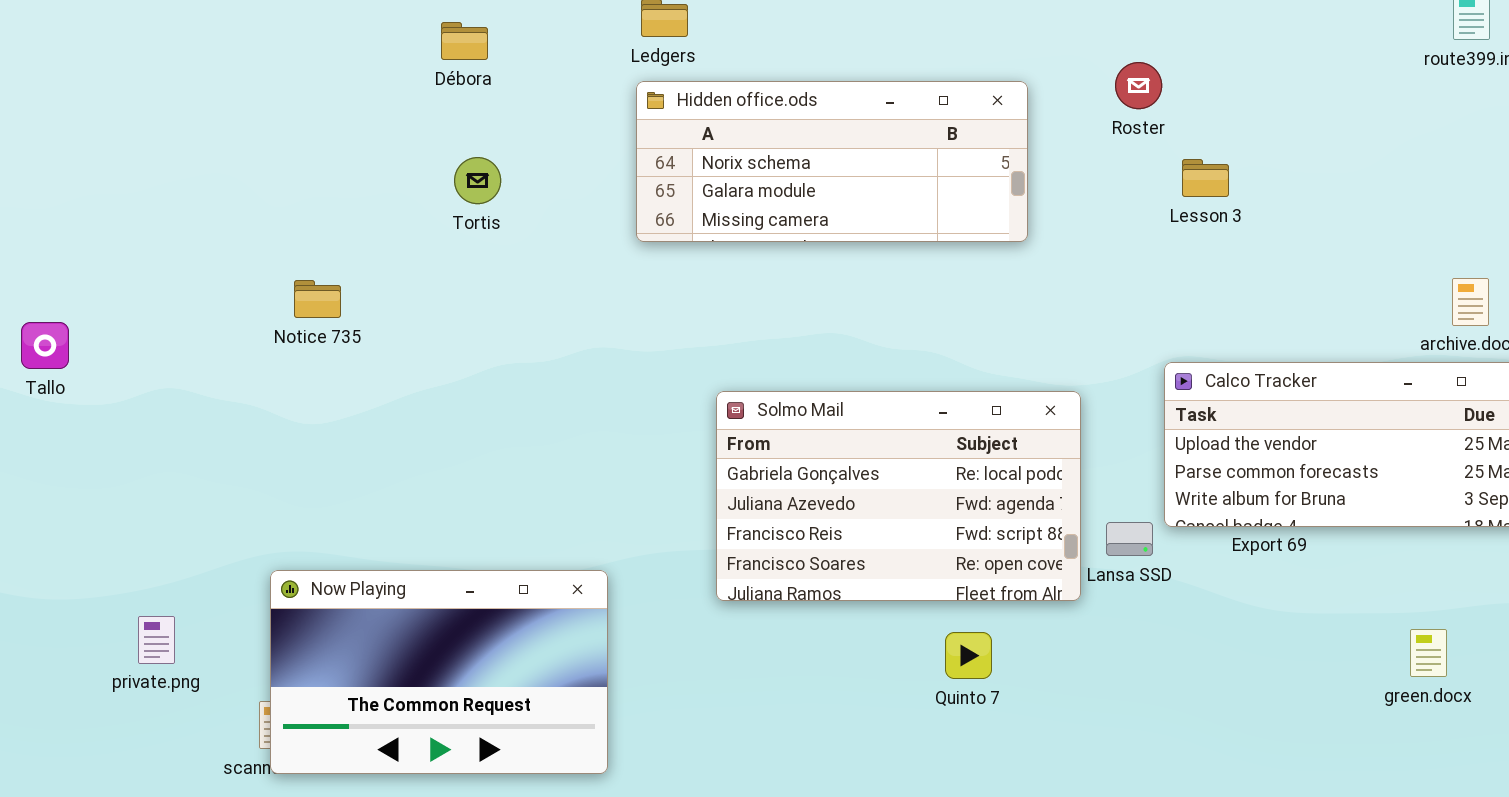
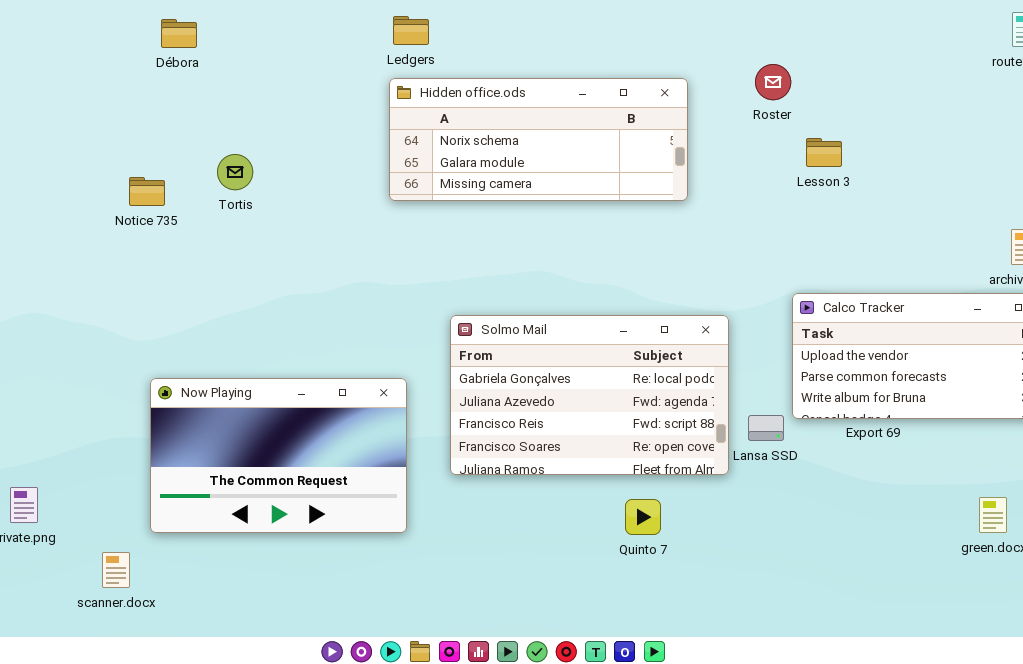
Débora: [441,22,488,60] -> [161,19,197,48], moved
Tortis: [454,157,501,204] -> [217,154,253,190], moved
Notice 735: [294,280,341,318] -> [129,177,165,206], moved
Now Playing: [270,570,608,774] -> [150,378,407,533], moved

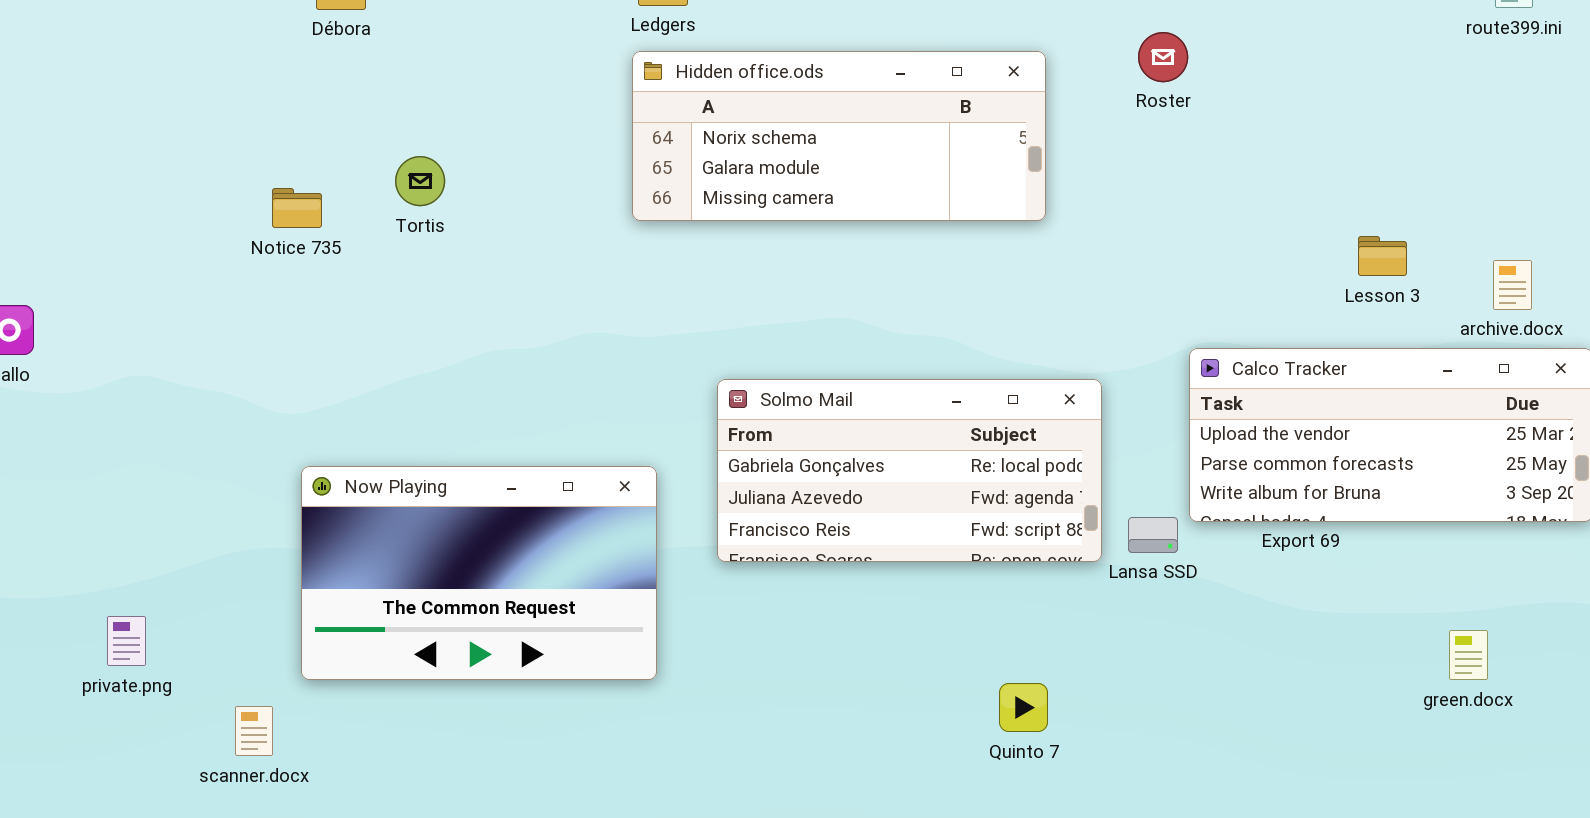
Lesson 3: [806,138,842,167] -> [1358,236,1407,276], moved
Solmo Mail: [450,315,729,475] -> [717,379,1102,562], resized
Quinto 7: [625,499,661,535] -> [999,683,1048,732], moved

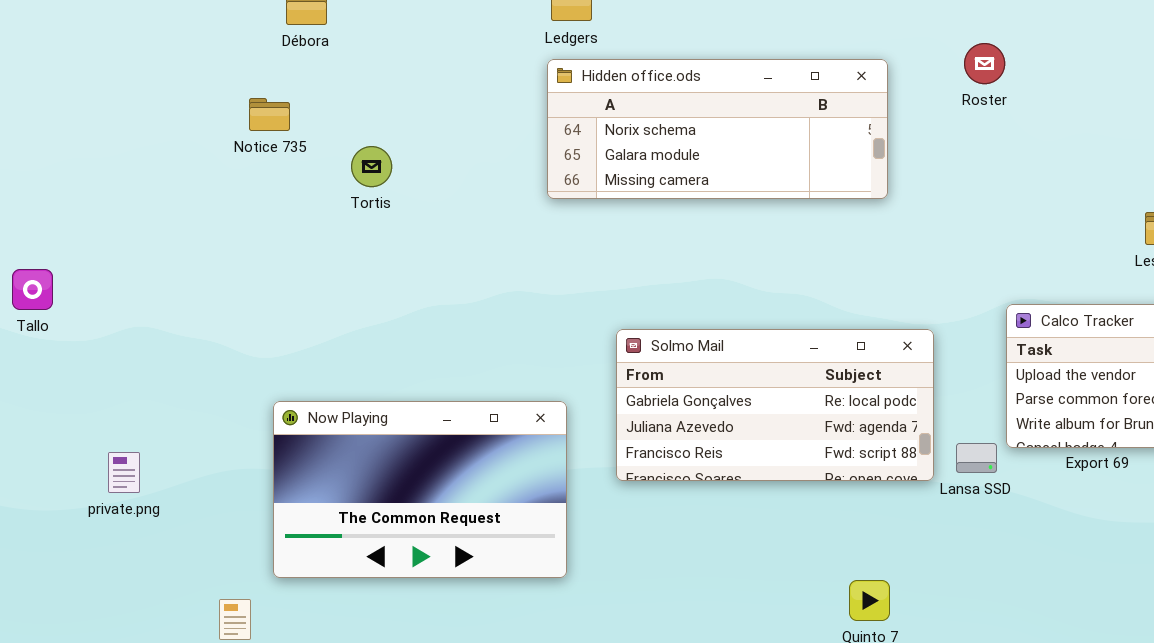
Notice 735: [272,188,322,228] -> [249,98,290,131], moved
private.png: [107,616,146,666] -> [108,452,140,493], moved

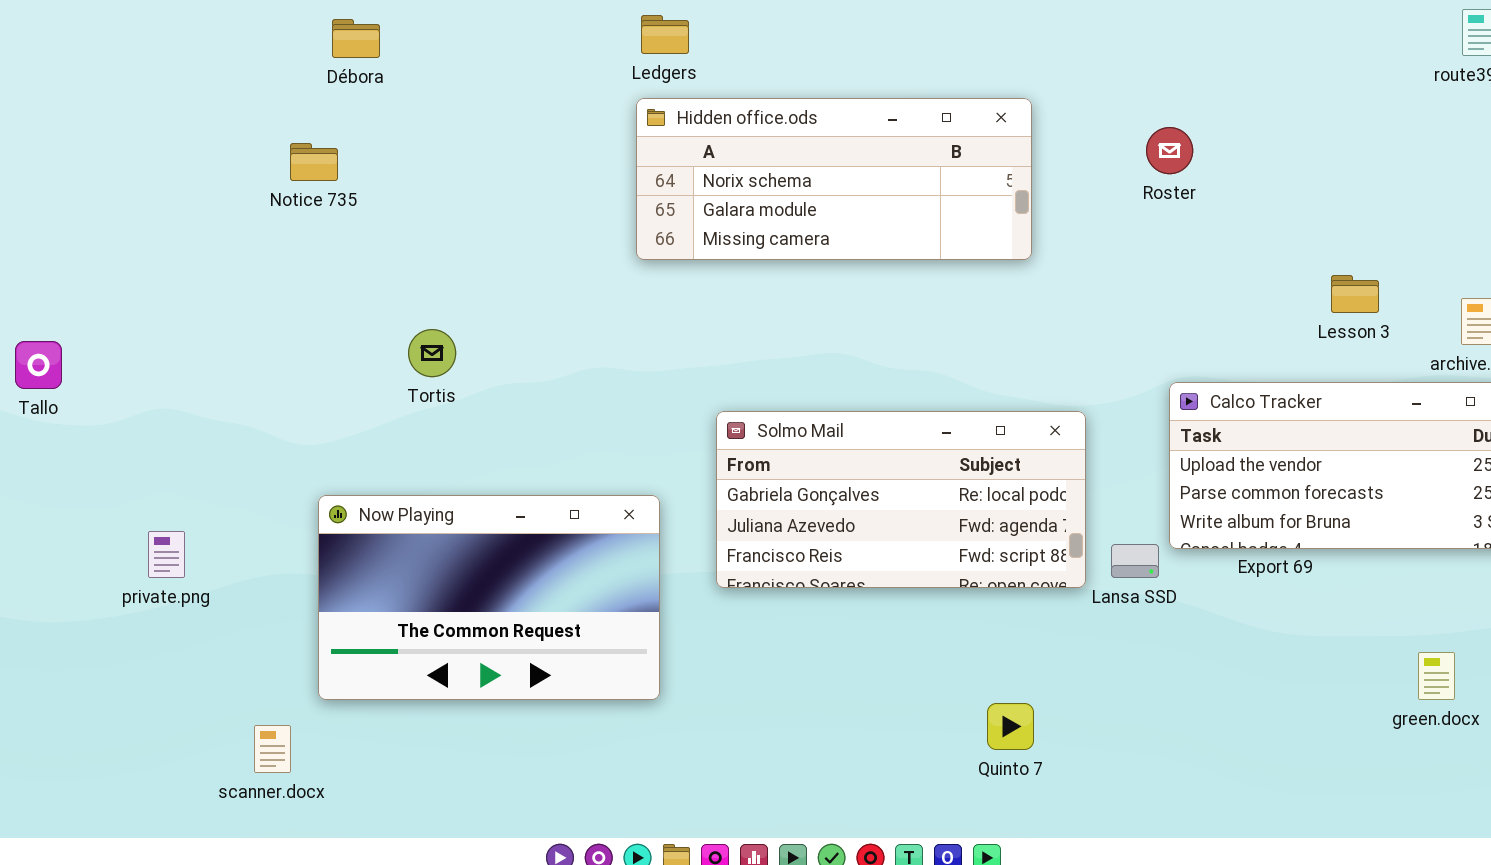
Roster: [964,43,1005,84] -> [1146,127,1193,174], moved
Tortis: [351,146,392,187] -> [408,329,456,377], moved
private.png: [108,452,140,493] -> [148,531,185,578], moved

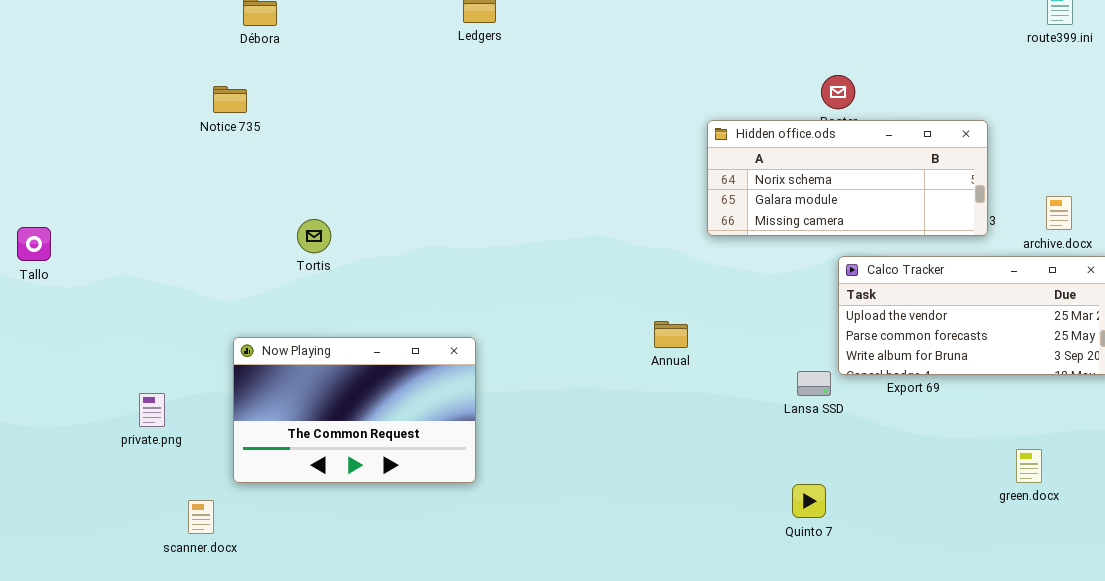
Hidden office.ods: [636,98,1032,260] -> [707,120,988,236], moved
Solmo Mail: [716,411,1086,588] -> none, closed
private.png: [148,531,185,578] -> [139,393,165,427], moved
Quinto 7: [987,703,1034,750] -> [792,484,826,518], moved

